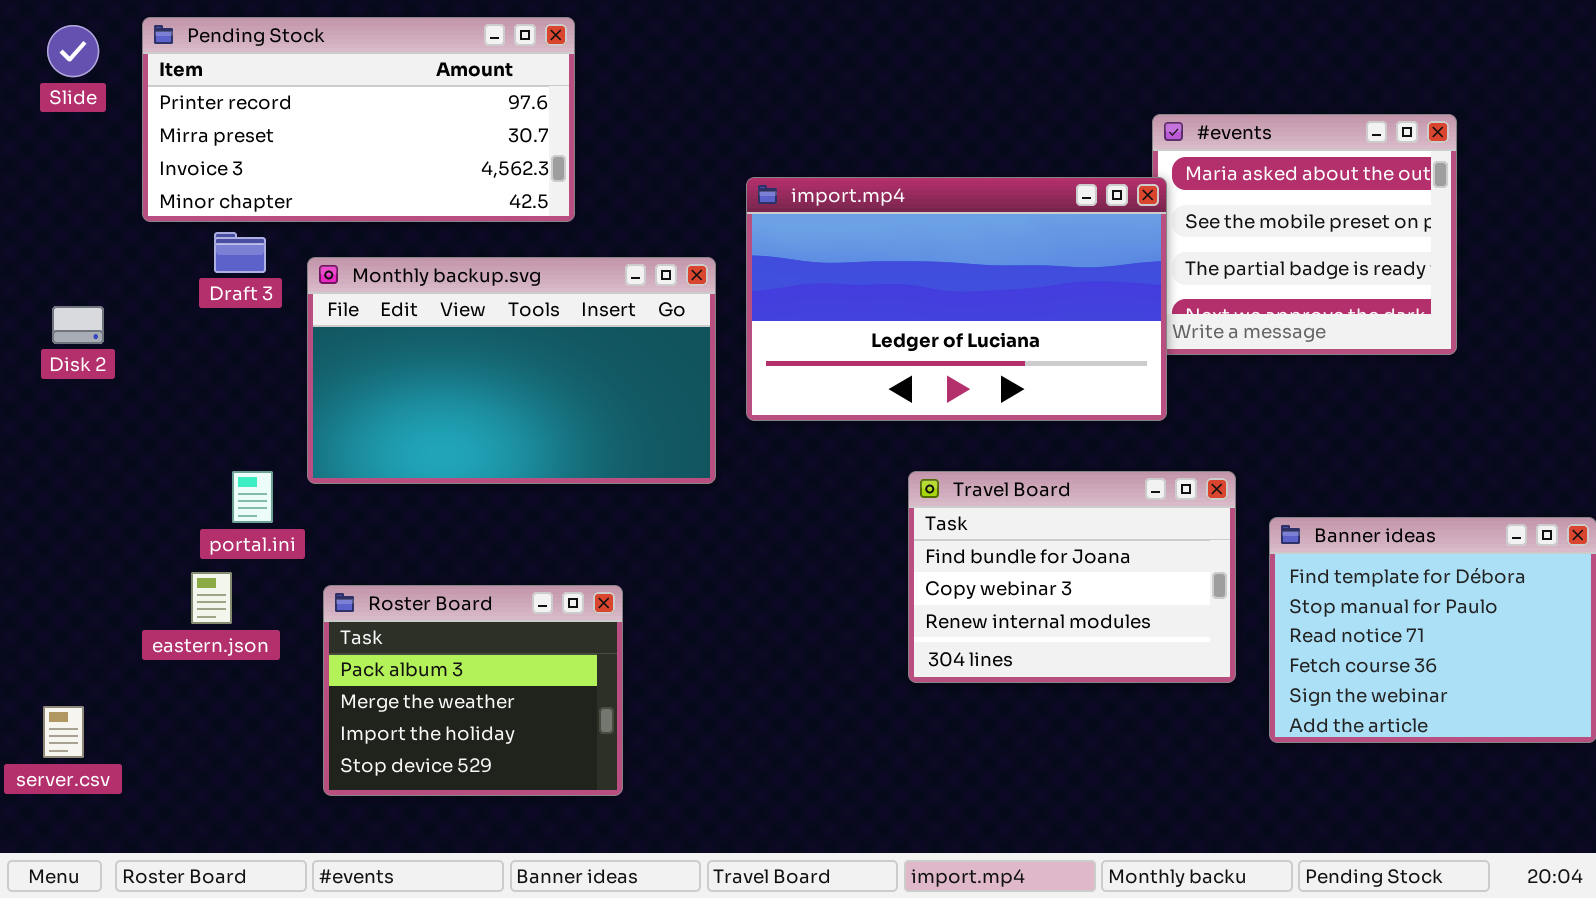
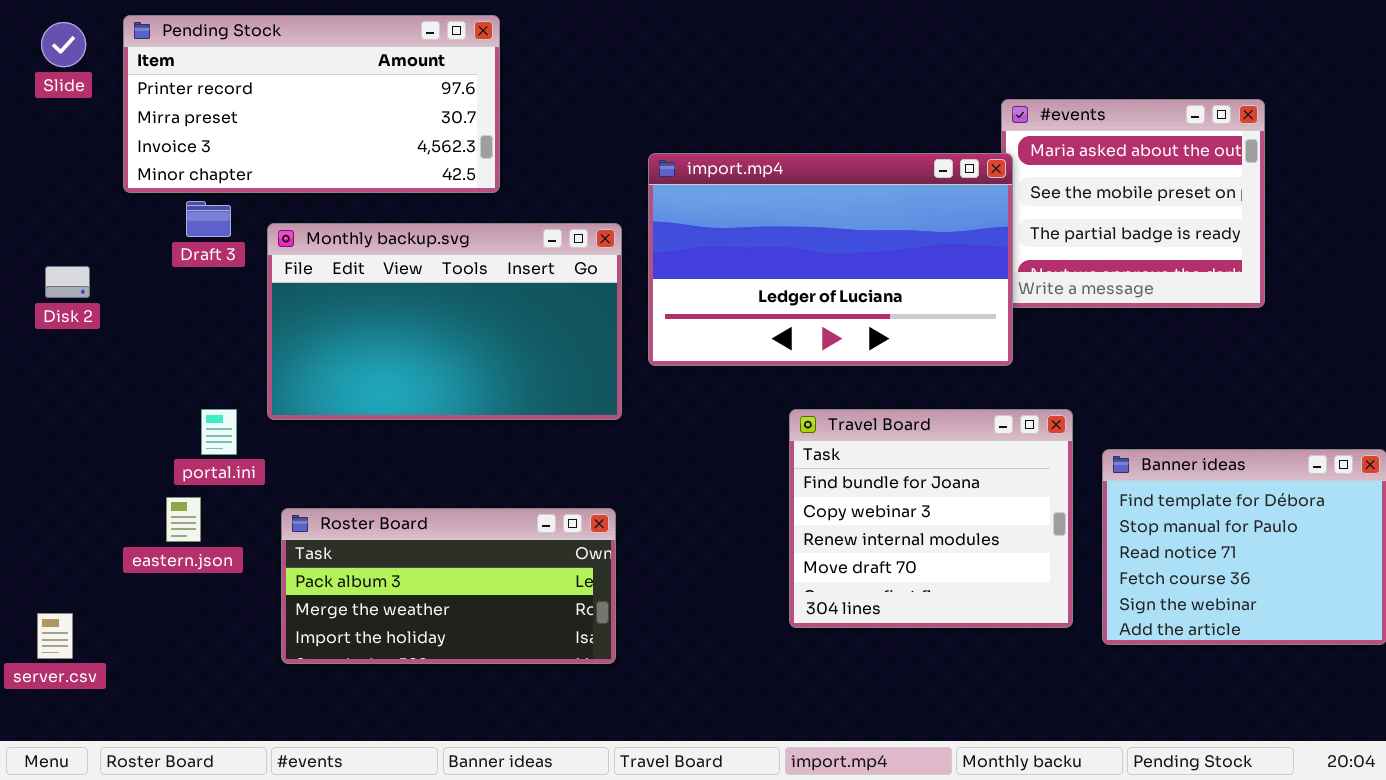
Travel Board: [908,471,1236,683] -> [789,409,1073,628], resized
Roster Board: [323,585,623,796] -> [281,508,616,664], resized

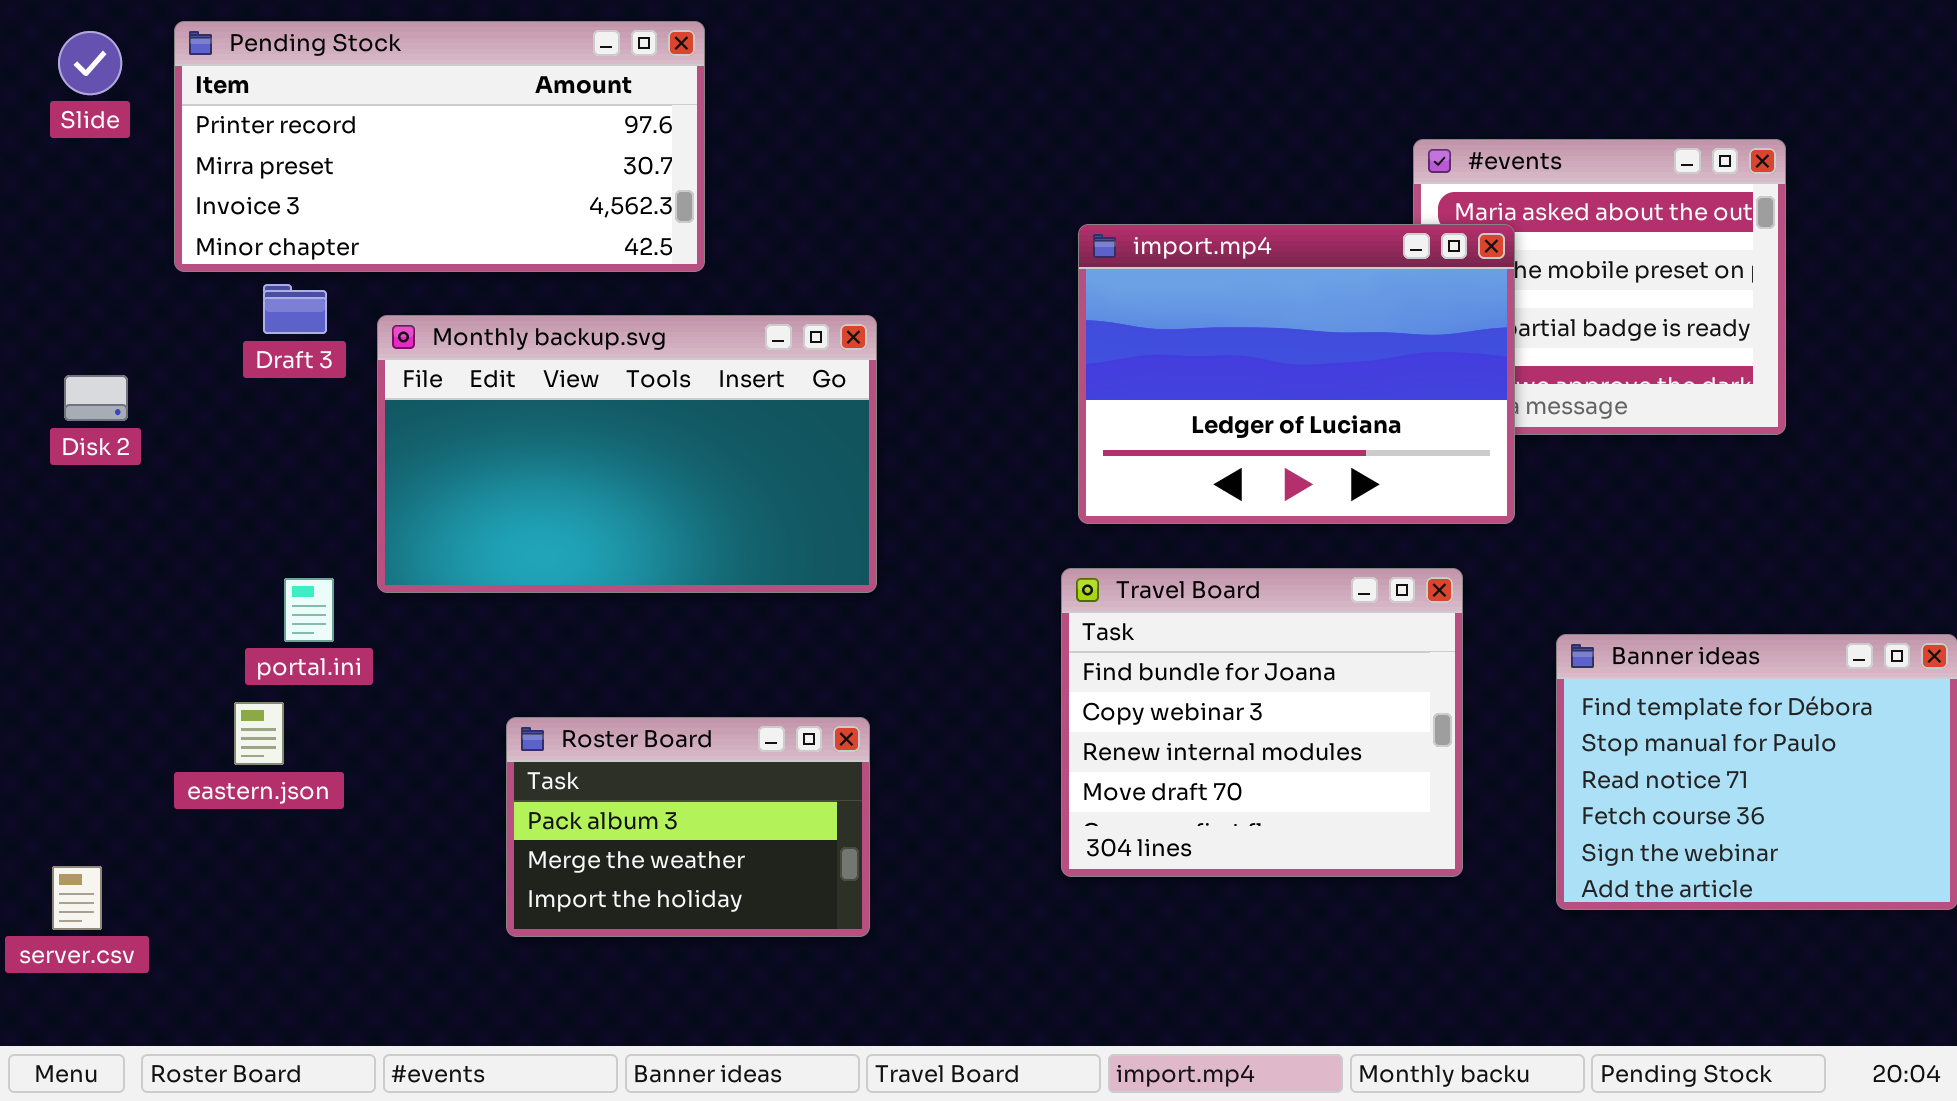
import.mp4: [648,153,1013,366] -> [1078,224,1515,524], moved, resized
Travel Board: [789,409,1073,628] -> [1061,568,1463,877], moved
Roster Board: [281,508,616,664] -> [506,717,870,937], resized

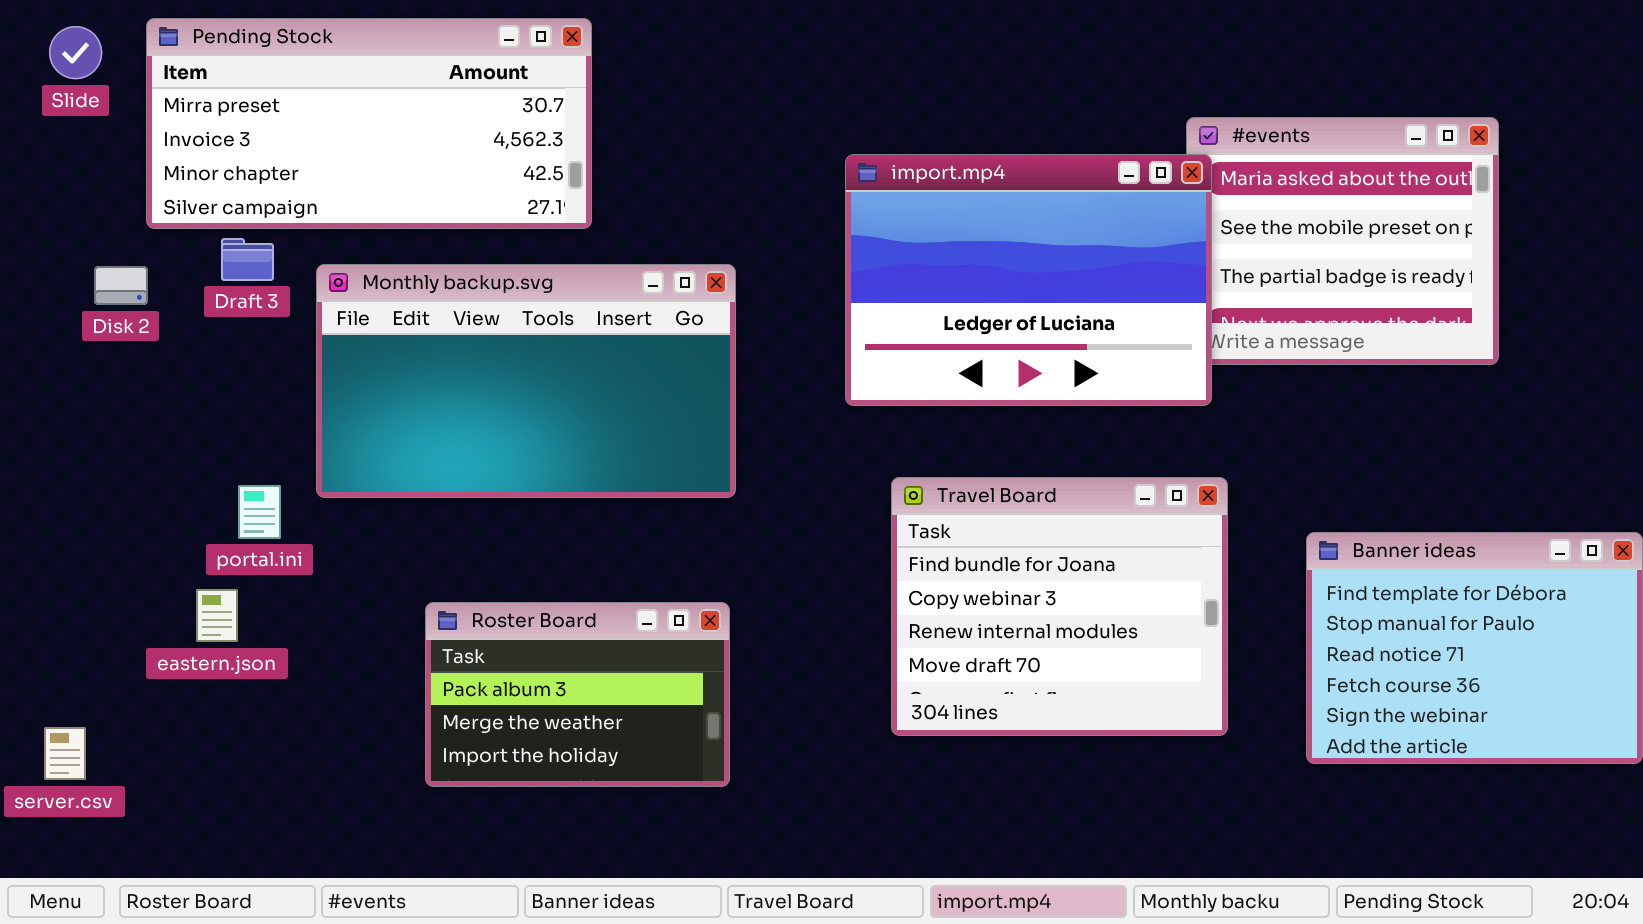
Pending Stock: [174,21,705,272] -> [146,18,592,229], scrolled down 1 row
import.mp4: [1078,224,1515,524] -> [845,154,1212,406], moved
Disk 2: [64,375,128,421] -> [94,266,148,305], moved

